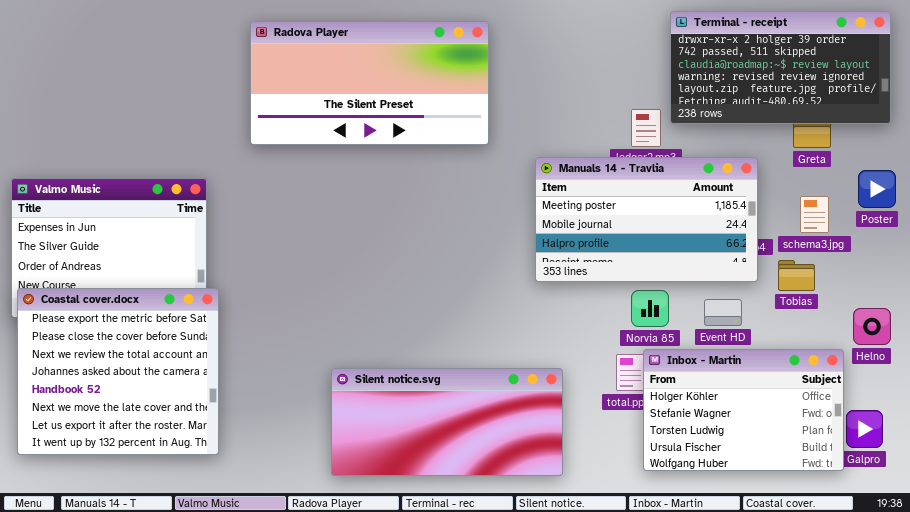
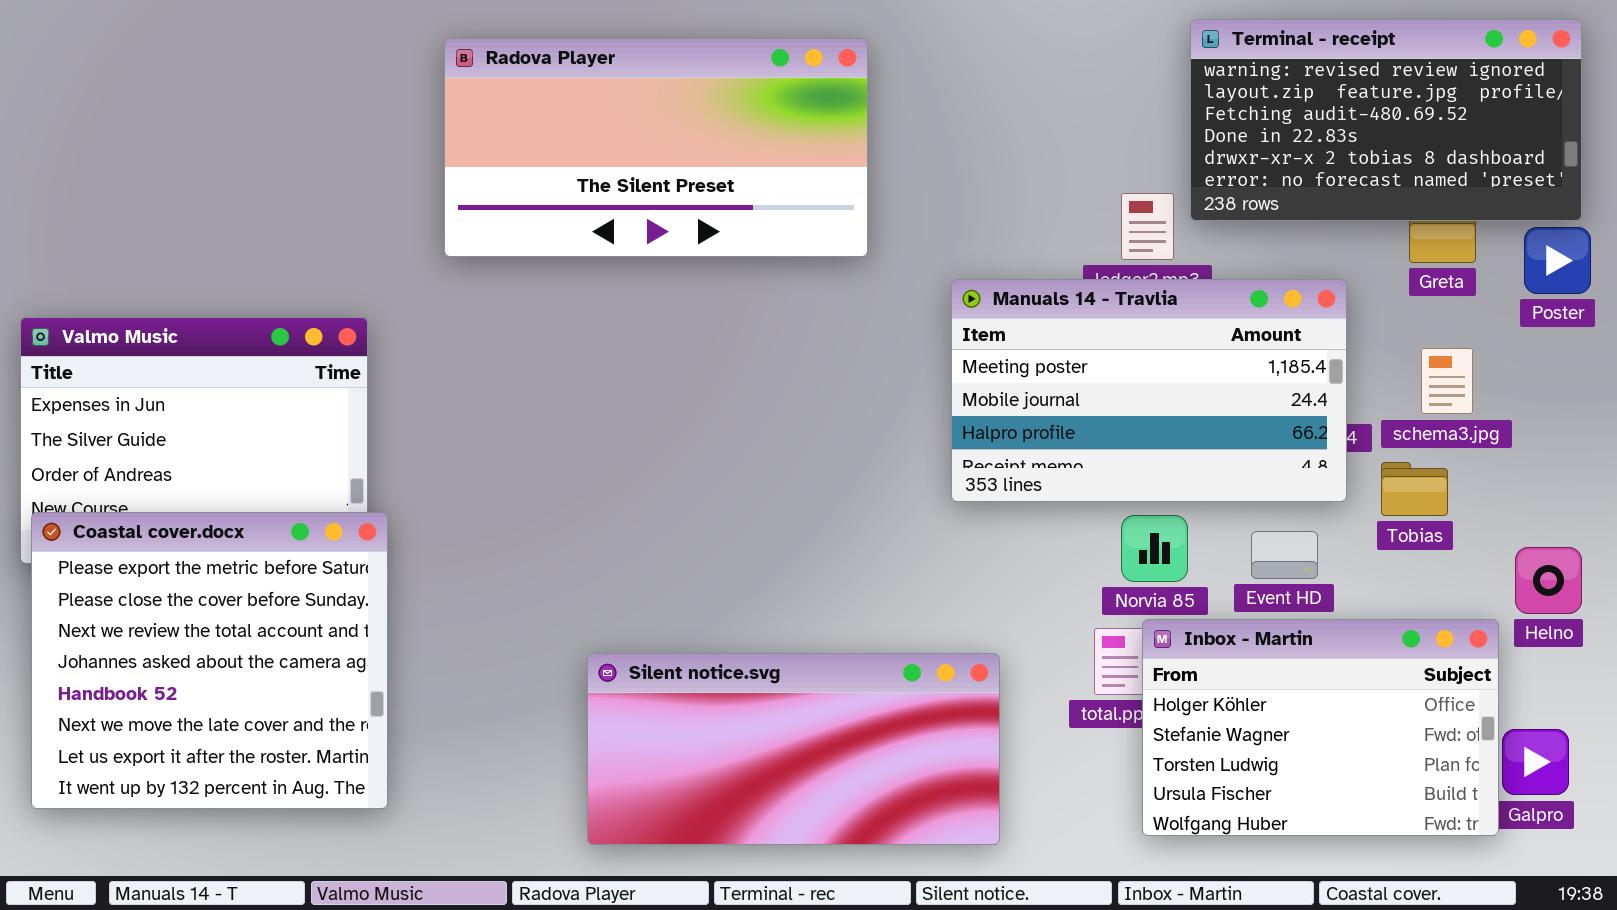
Terminal - receipt: [670,11,891,124] -> [1190,19,1582,221], scrolled down 3 rows
Poster: [858,170,896,208] -> [1524,227,1591,294], moved

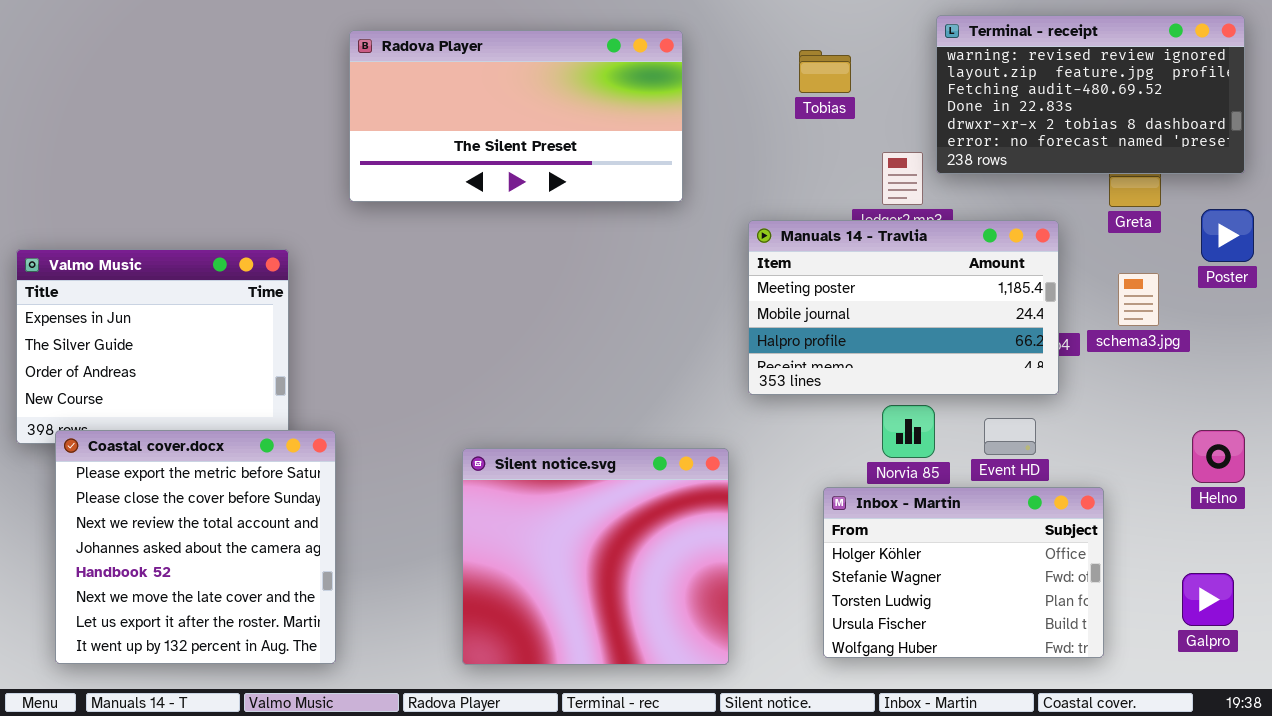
Poster: [1524,227,1591,294] -> [1201,209,1254,262], moved
Tobias: [1381,462,1448,516] -> [799,50,851,93], moved
Coastal cover.docx: [31,512,388,809] -> [55,430,336,664], moved
Inbox - Martin: [1142,619,1499,836] -> [823,487,1104,658], moved
Silent notice.svg: [587,653,1000,845] -> [462,448,729,665], resized

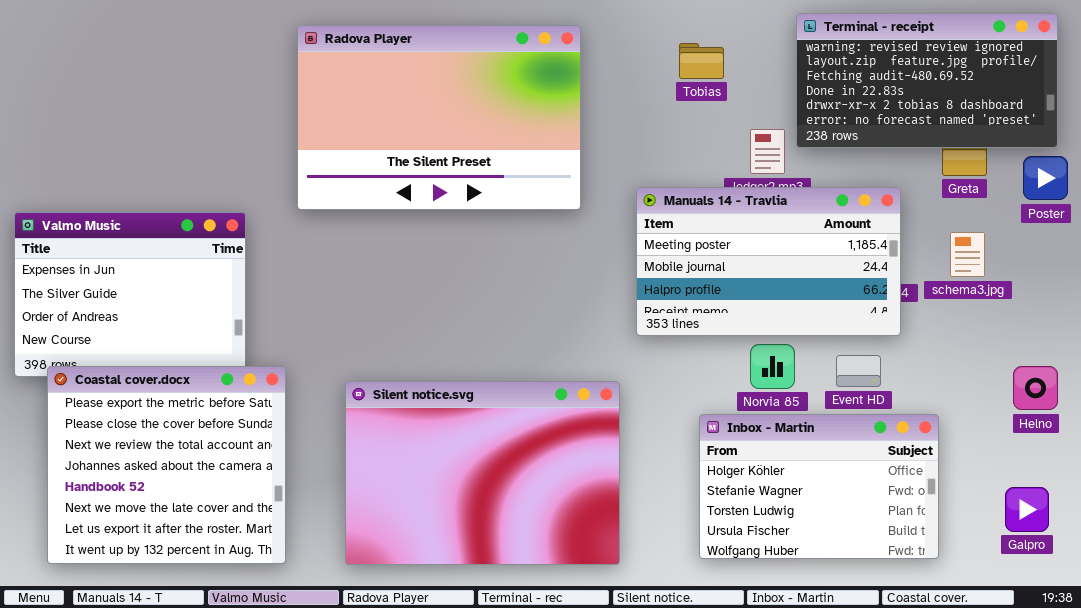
Radova Player: [349,30,683,202] -> [297,25,581,210], resized
Poster: [1201,209,1254,262] -> [1023,156,1068,200], moved
Silent notice.svg: [462,448,729,665] -> [345,381,620,565], resized

